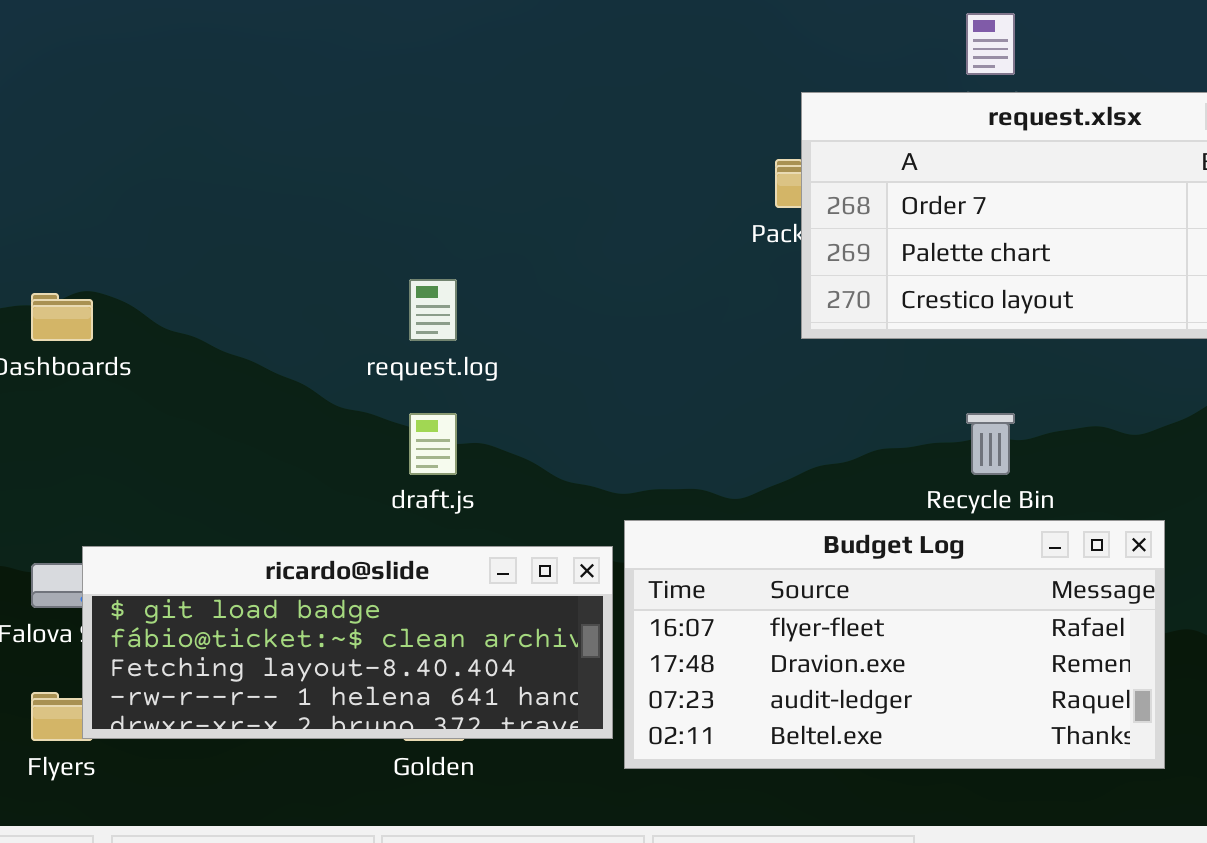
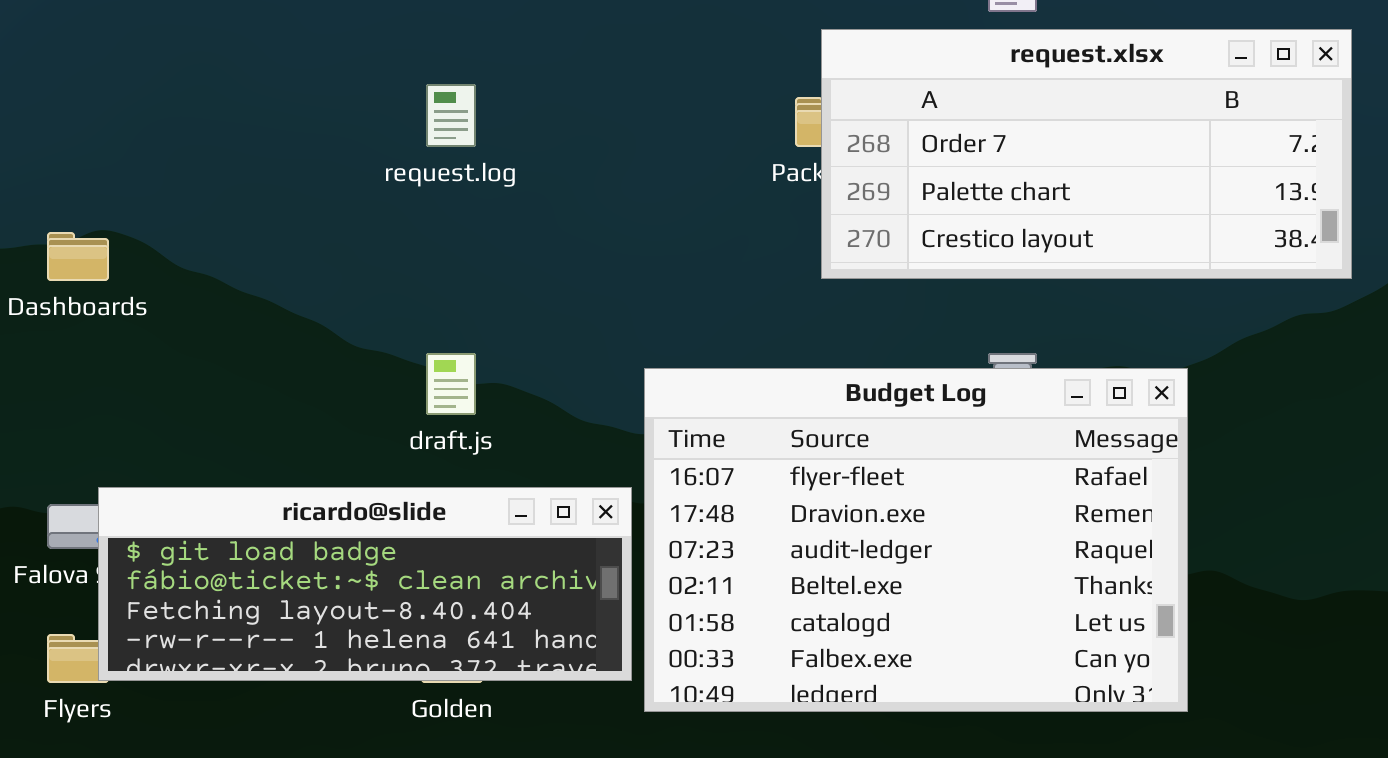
request.log: [409,279,457,341] -> [426,84,476,147], moved
Budget Log: [624,520,1165,769] -> [644,368,1188,712], resized

